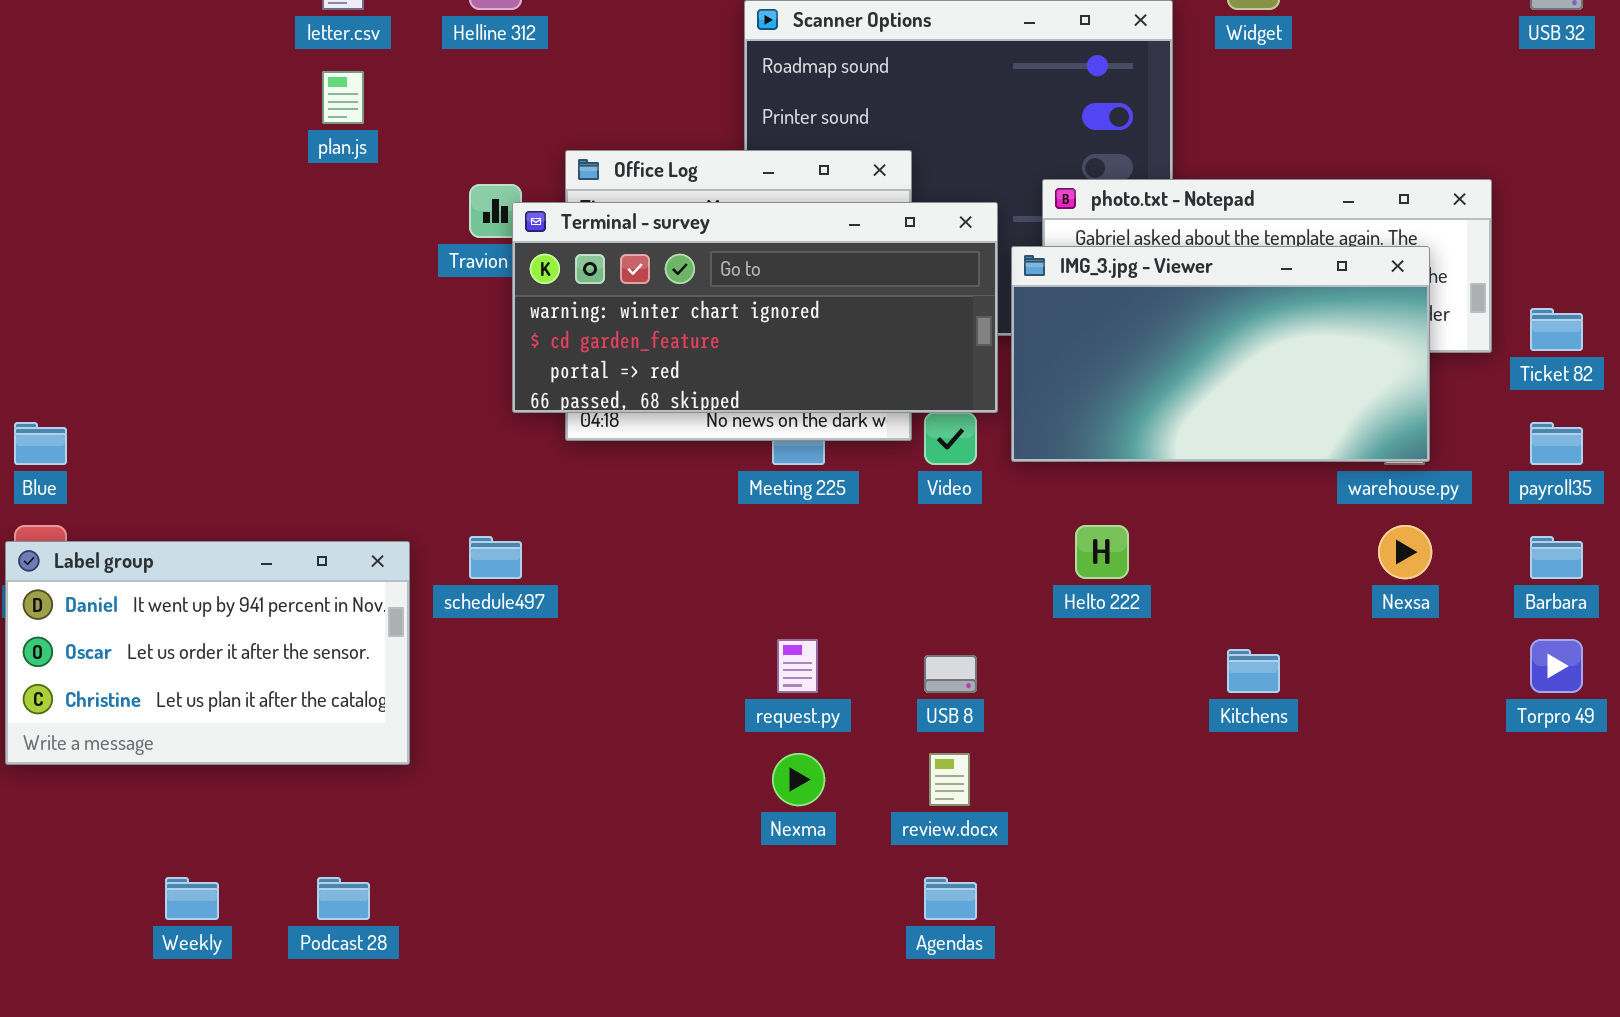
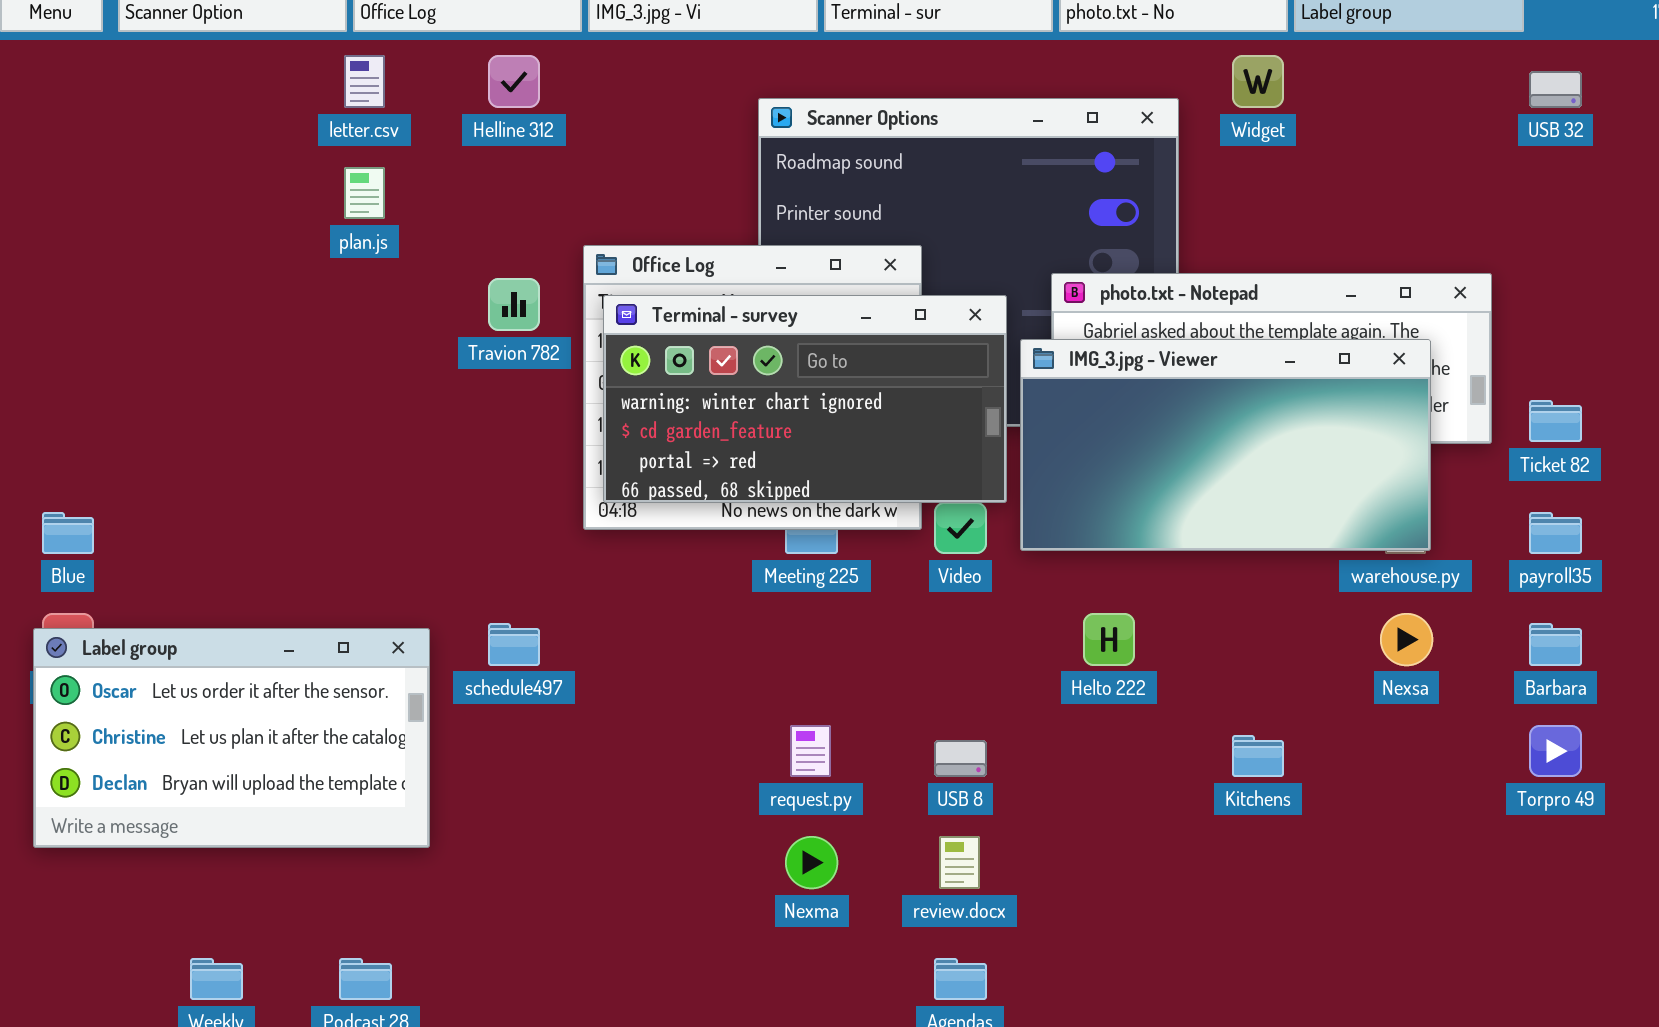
Terminal - survey: [512,202,998,413] -> [603,295,1007,503], resized
Label group: [5,541,410,765] -> [33,628,430,848], scrolled down 1 row

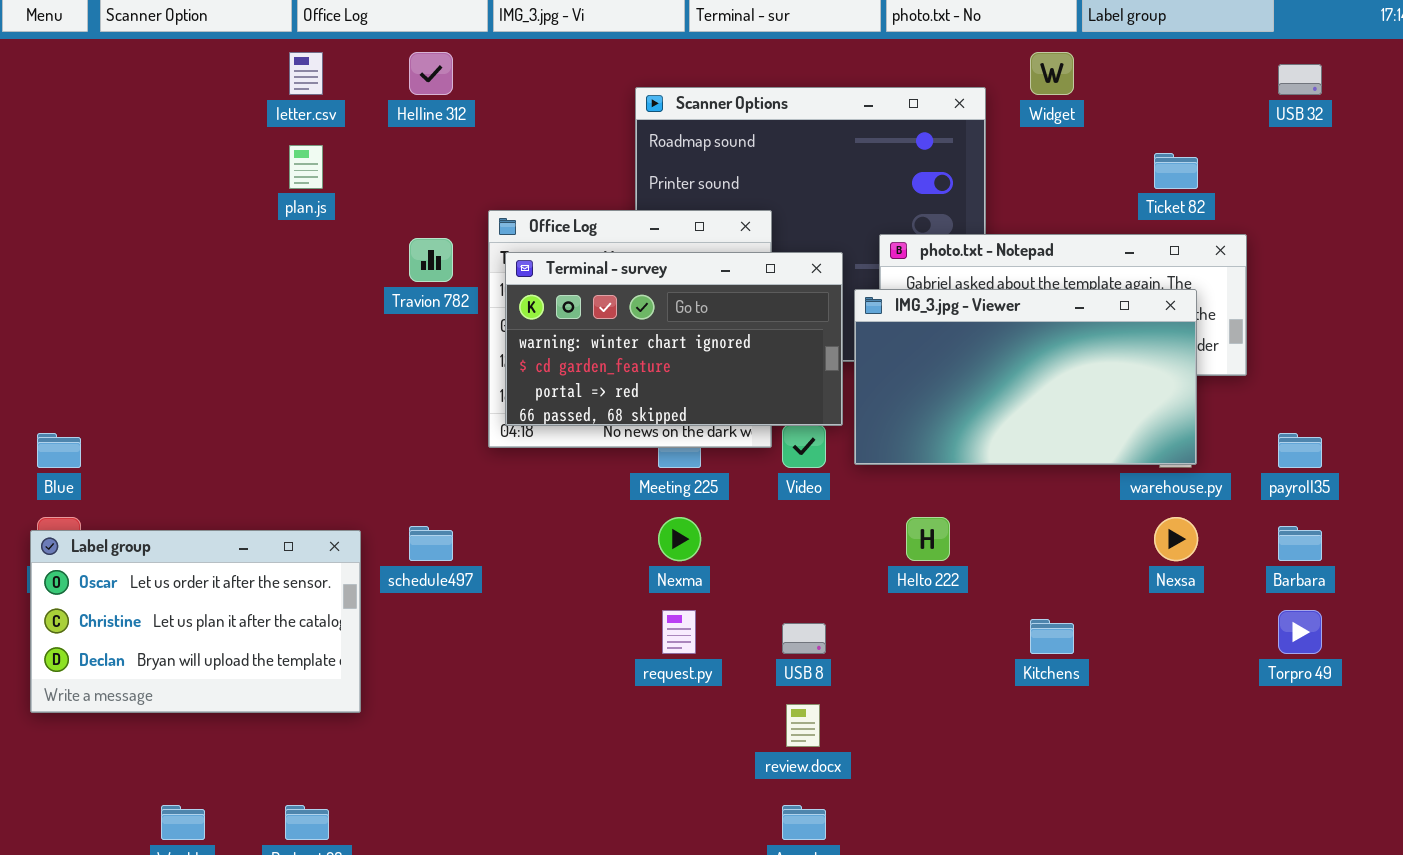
Ticket 82: [1529,400,1582,442] -> [1154,153,1198,189], moved
Nexma: [785,836,838,889] -> [658,517,701,561], moved

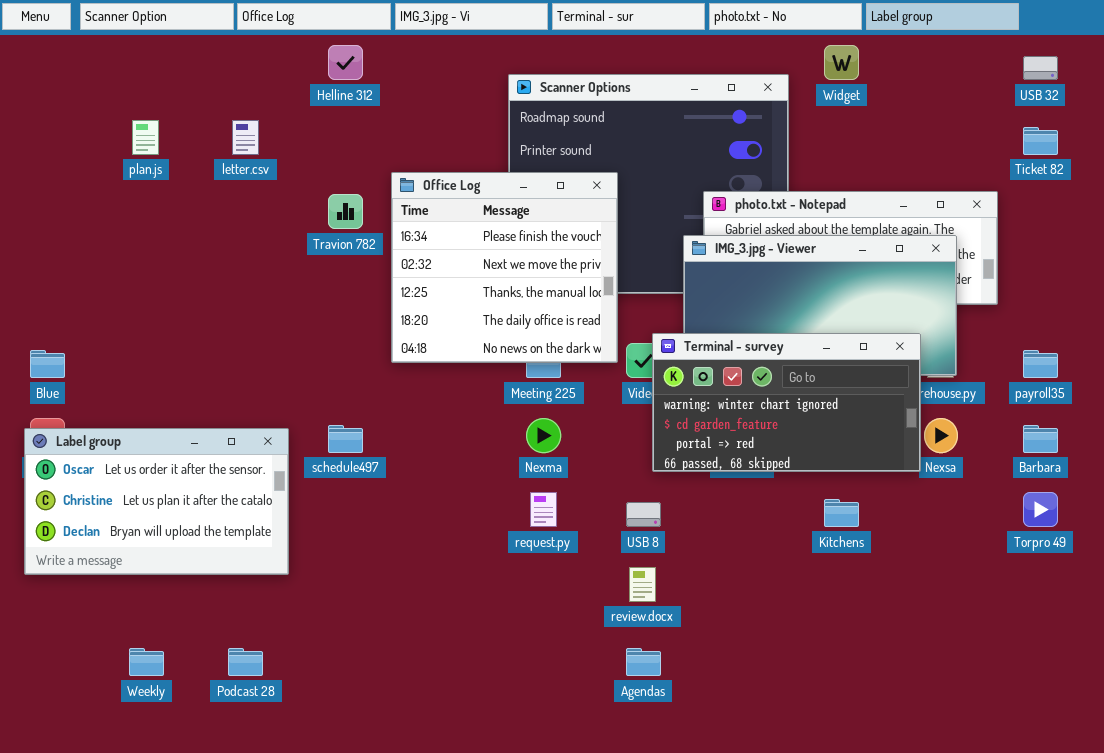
letter.csv: [289,52,323,95] -> [232,120,259,155], moved
plan.js: [289,145,323,189] -> [132,120,159,155], moved
Ticket 82: [1154,153,1198,189] -> [1023,127,1058,155], moved
Terminal - survey: [505,252,843,426] -> [652,333,921,472], moved

